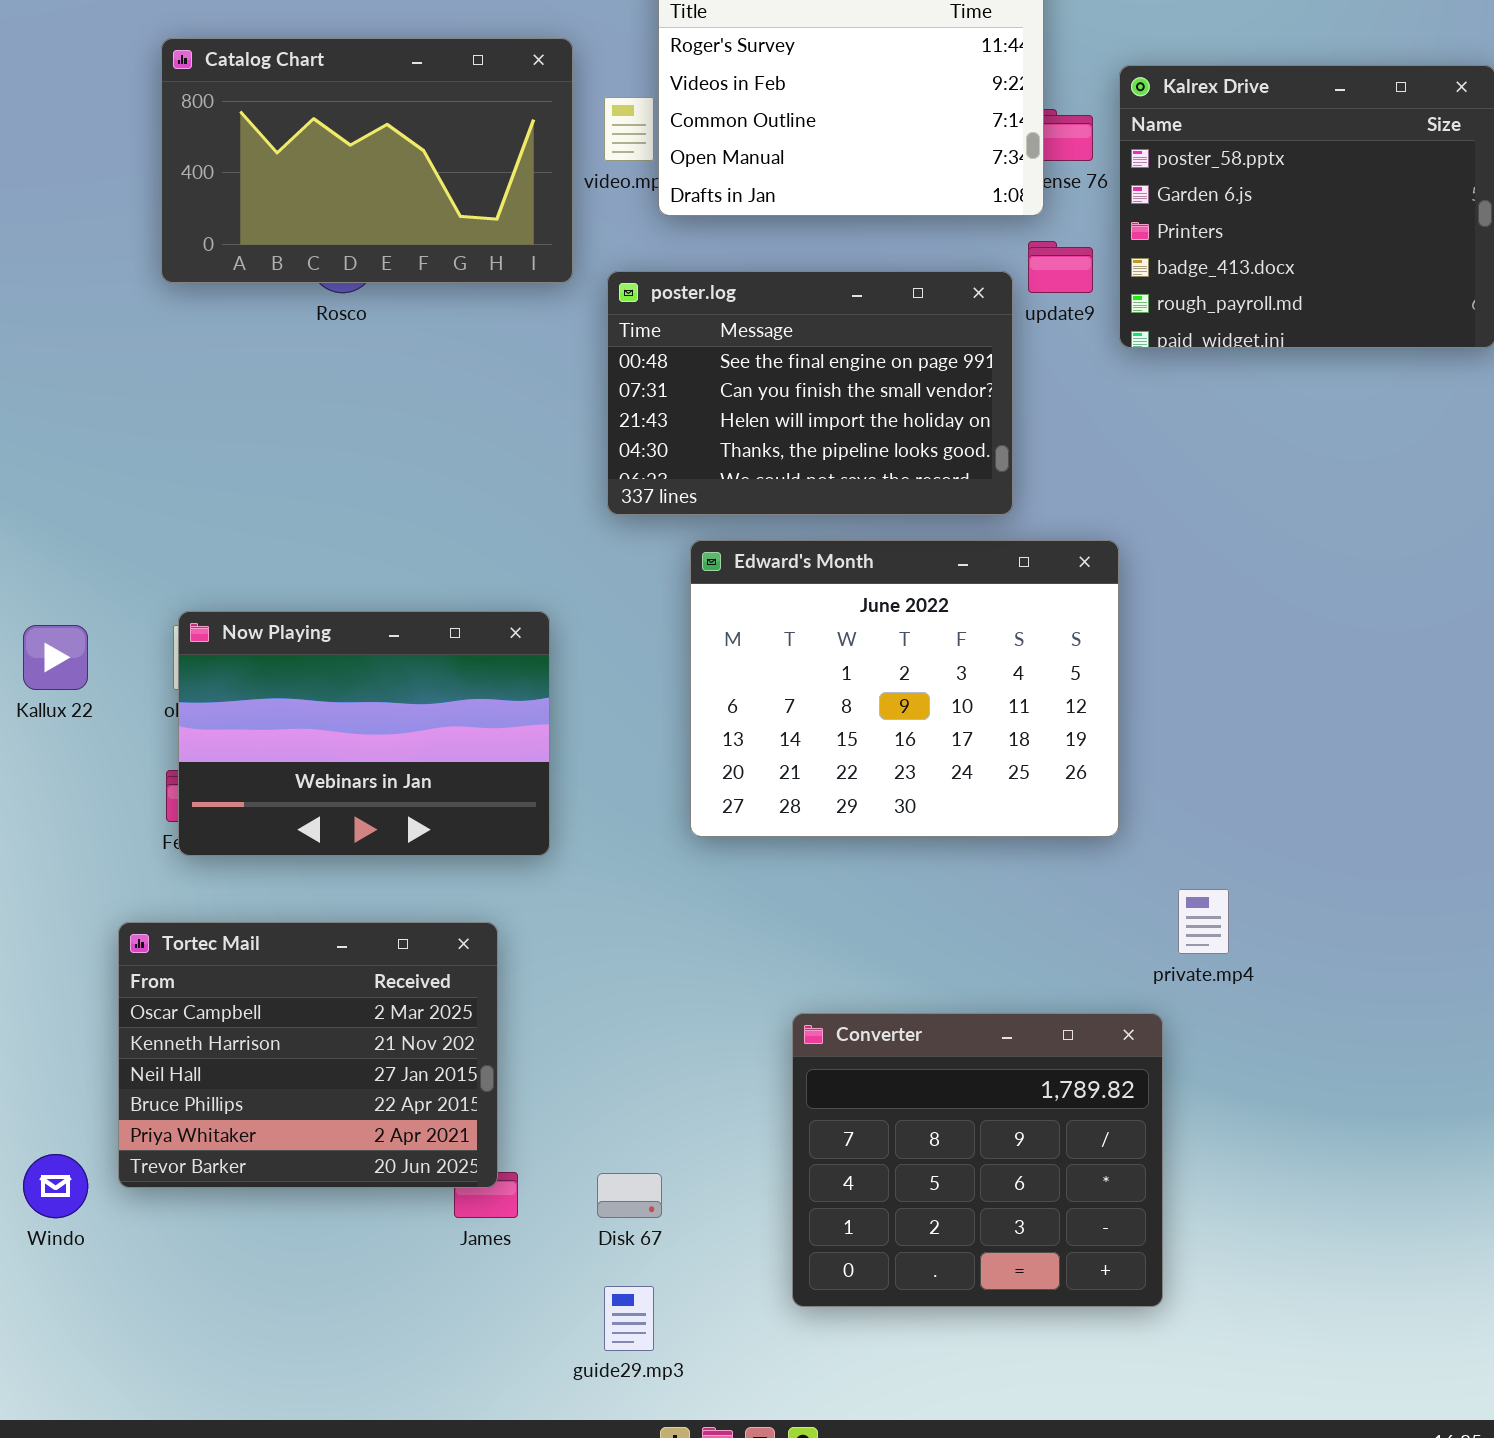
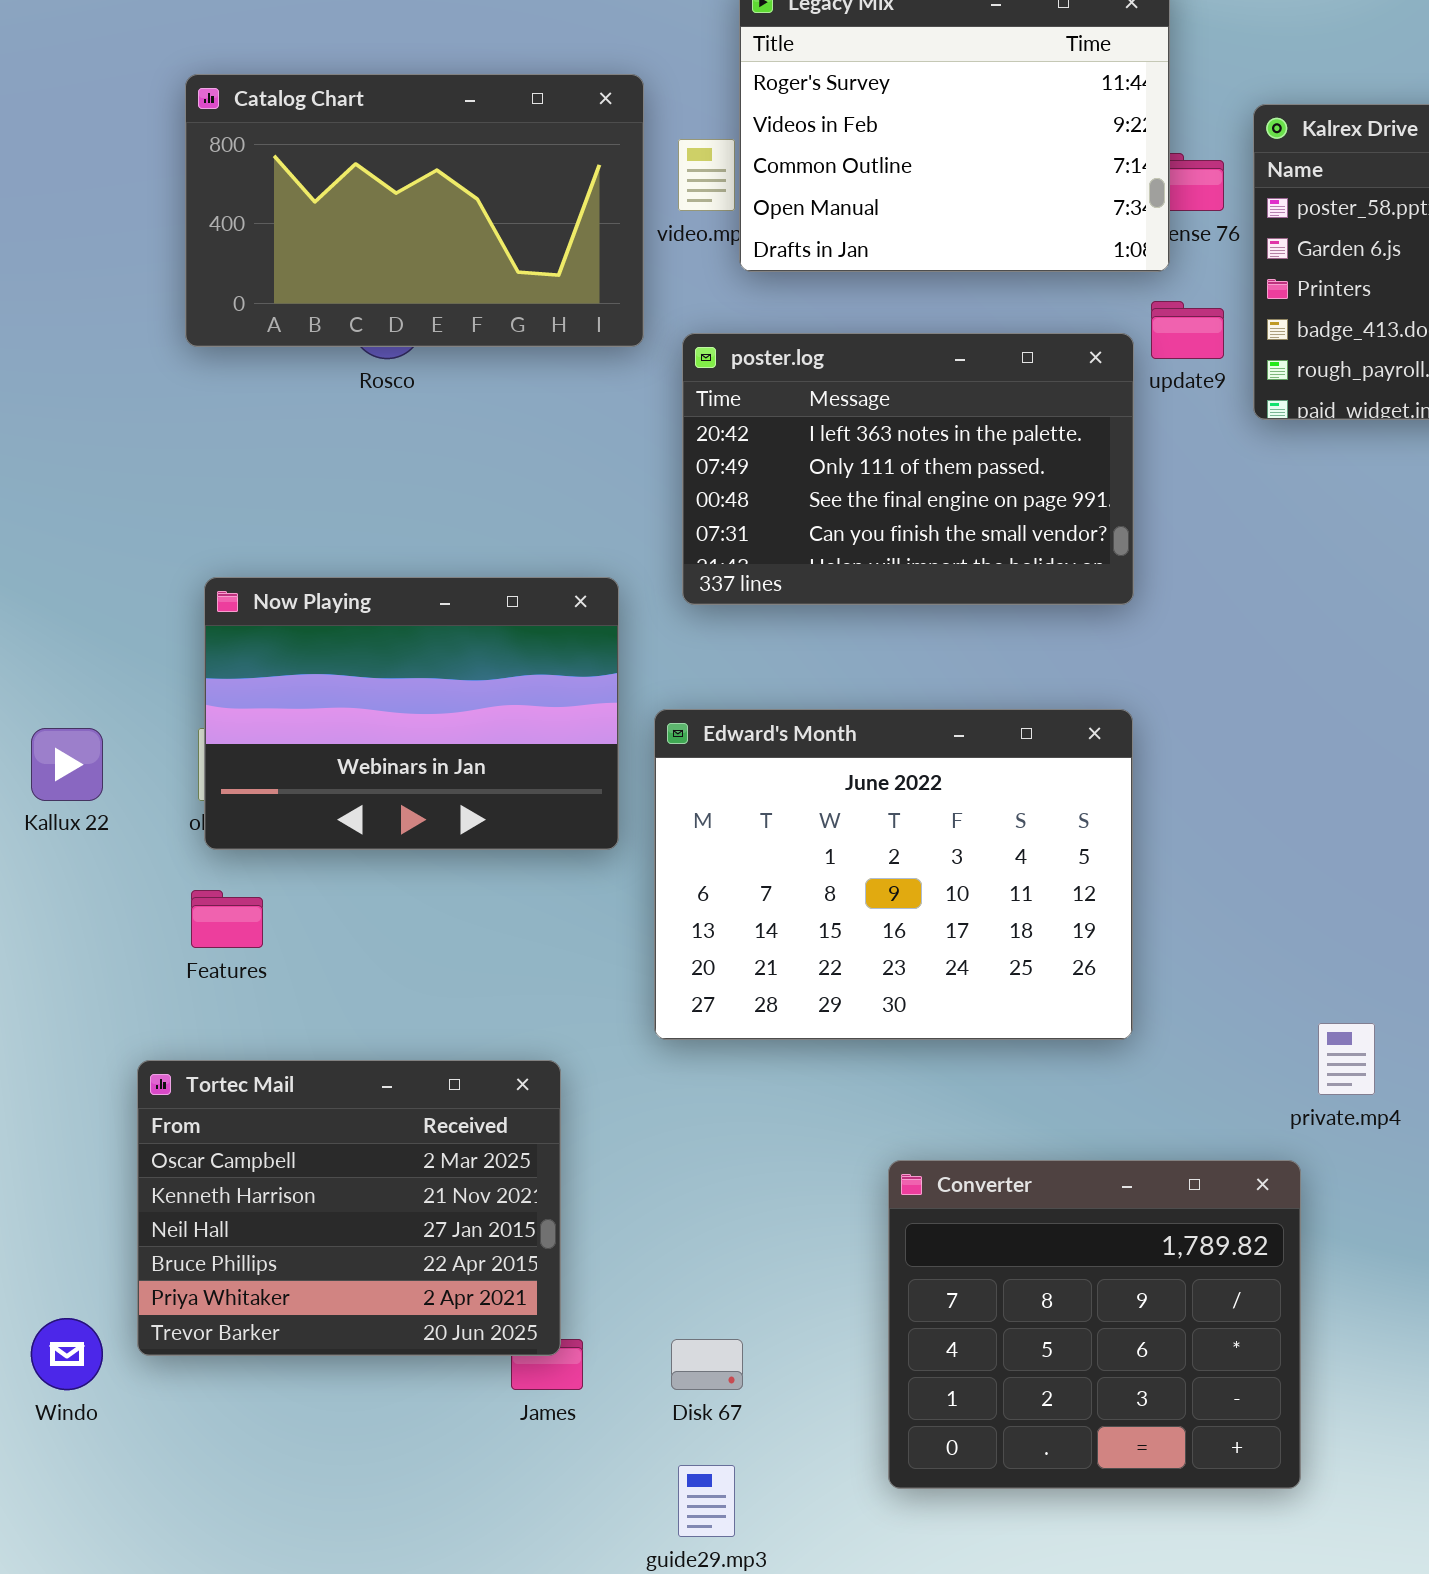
poster.log: [607,271,1013,515] -> [682,333,1134,605], scrolled up 2 rows
Edward's Month: [690,540,1119,837] -> [654,709,1133,1040], moved
Now Playing: [178,611,550,856] -> [204,577,619,850], moved

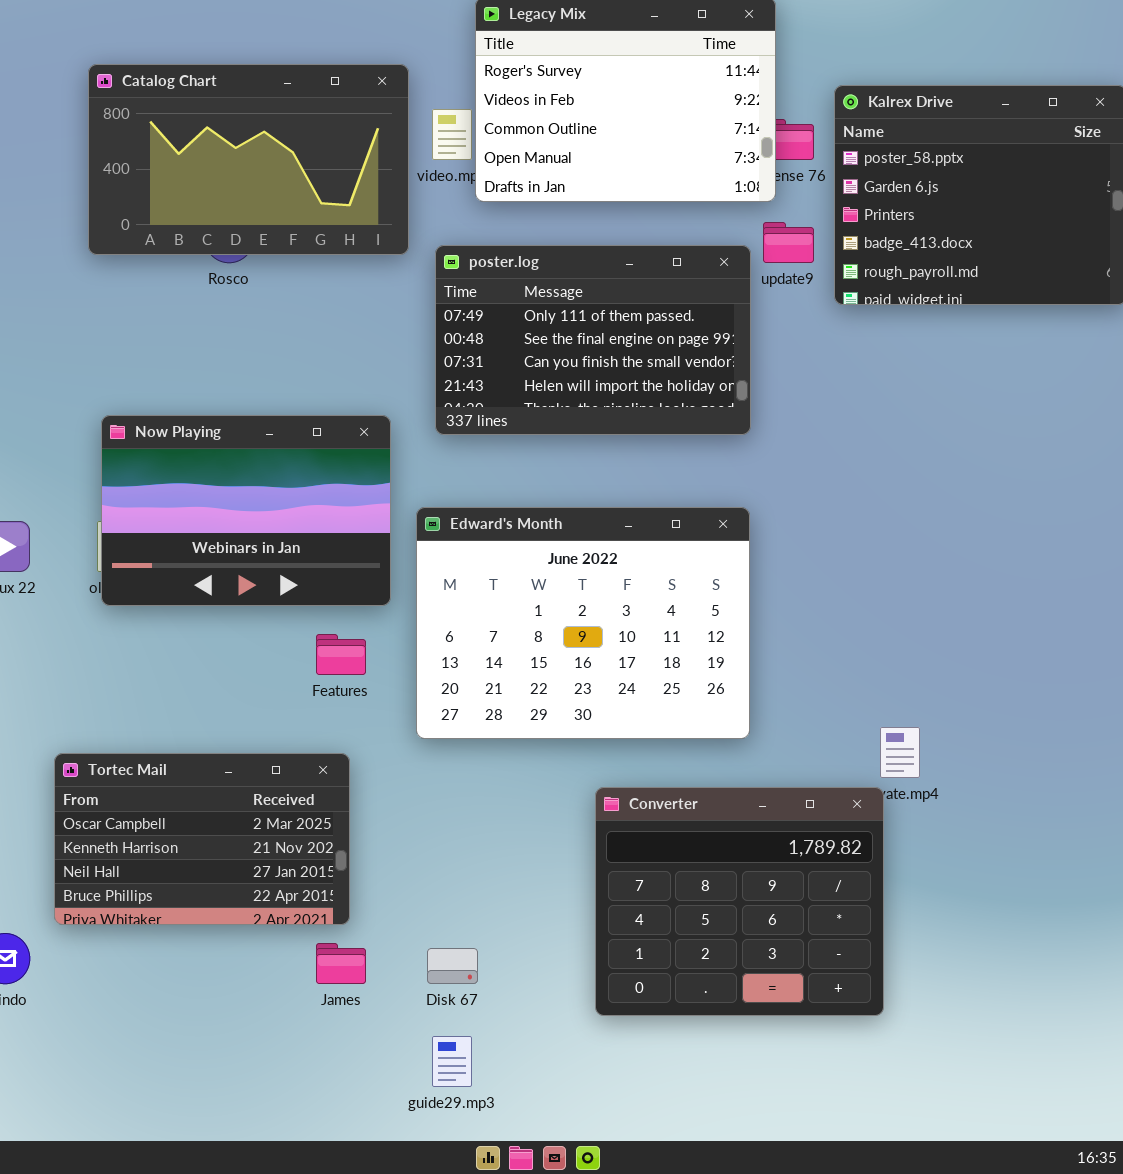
poster.log: [682,333,1134,605] -> [435,245,751,435], scrolled down 1 row
Features: [191,890,263,948] -> [316,634,366,675], moved
Tortec Mail: [137,1060,561,1356] -> [54,753,350,925], resized
Converter: [888,1160,1301,1489] -> [595,787,884,1016], moved

